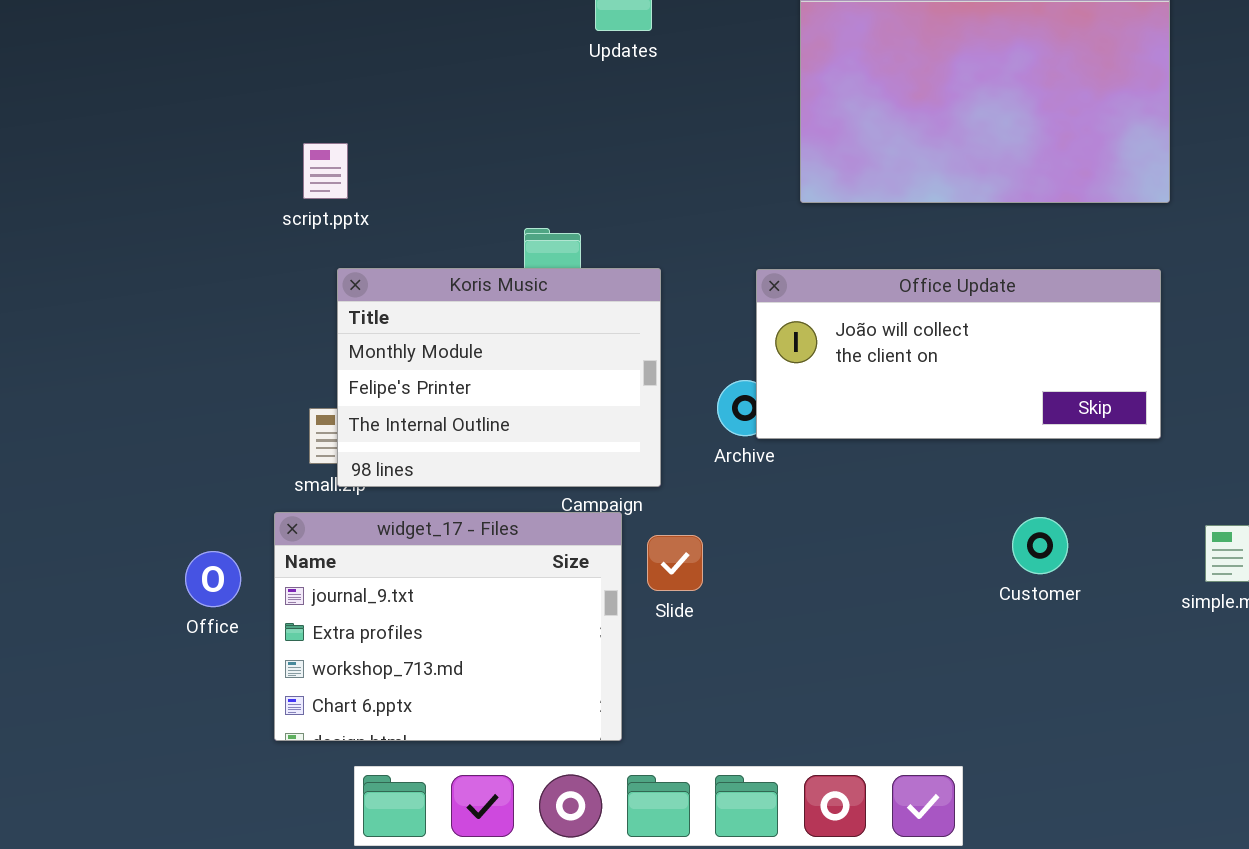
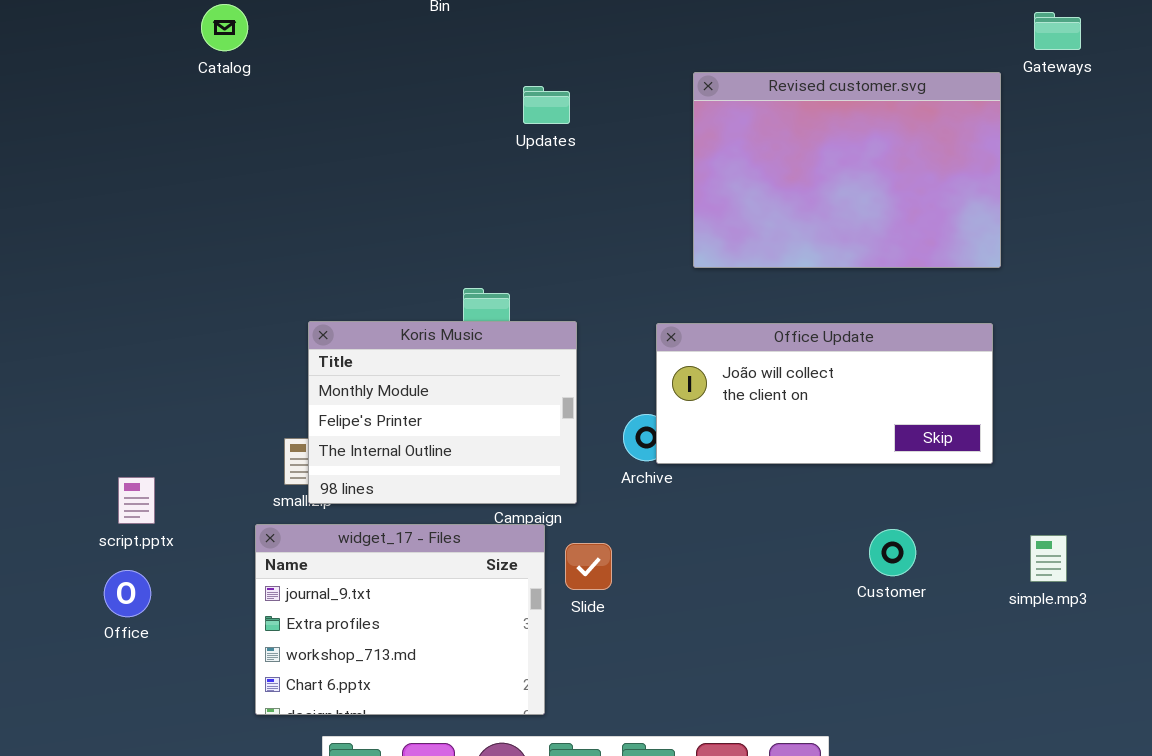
script.pptx: [303,143,348,199] -> [118,477,155,524], moved
Office: [185,551,241,607] -> [104,570,151,617], moved

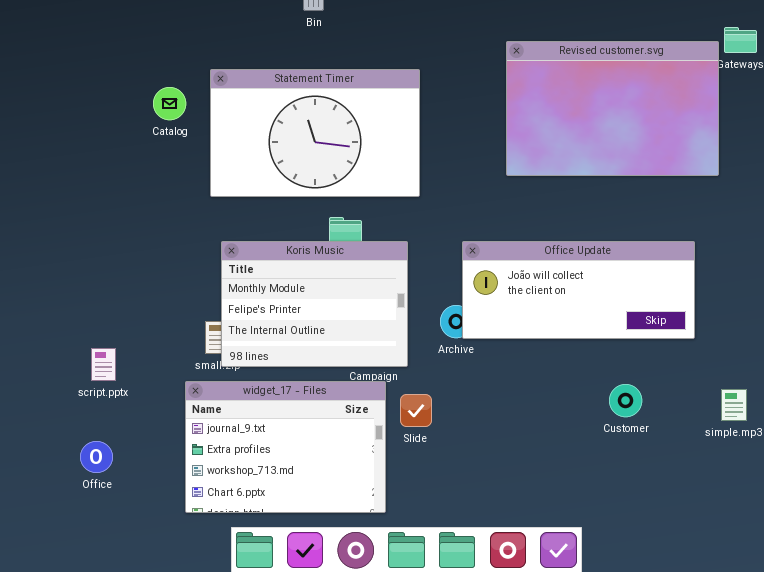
Catalog: [201,4,248,51] -> [153,87,186,120], moved
Revised customer.svg: [693,72,1001,268] -> [506,41,719,176], moved
Statement Timer: none -> [210,69,420,197], opened
Office: [104,570,151,617] -> [80,441,113,473], moved

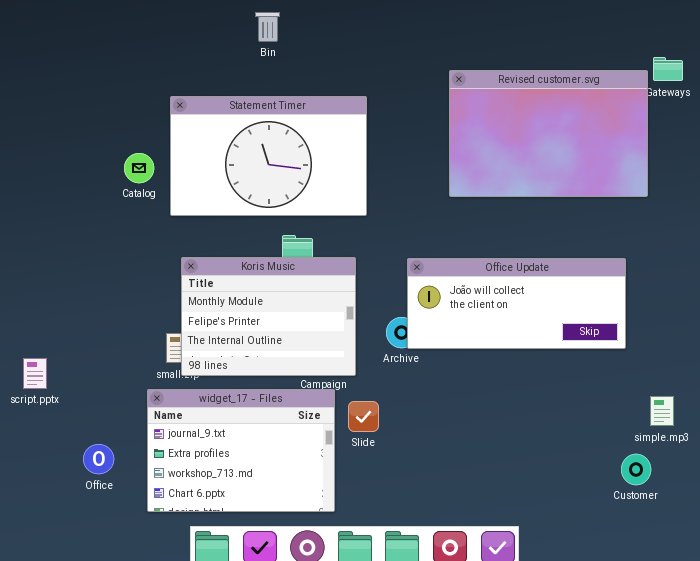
Catalog: [153,87,186,120] -> [124,153,154,183], moved
script.pptx: [91,348,116,381] -> [23,358,47,389], moved
Customer: [609,384,642,417] -> [621,454,651,485], moved
Office: [80,441,113,473] -> [83,444,114,474], moved

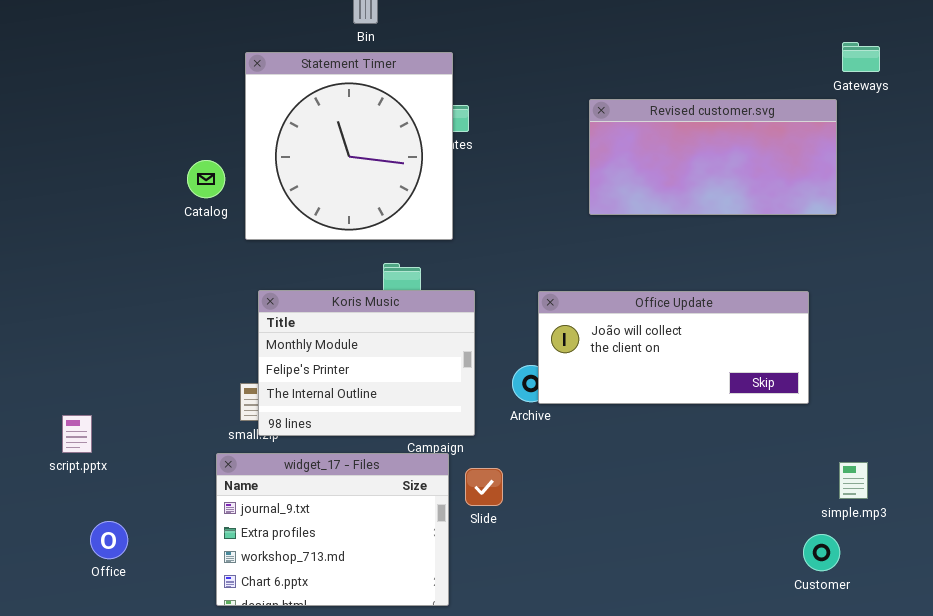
Revised customer.svg: [449,70,648,197] -> [589,99,837,215], resized
Statement Timer: [170,96,367,216] -> [245,52,453,240], resized
Office: [83,444,114,474] -> [90,521,128,559], moved

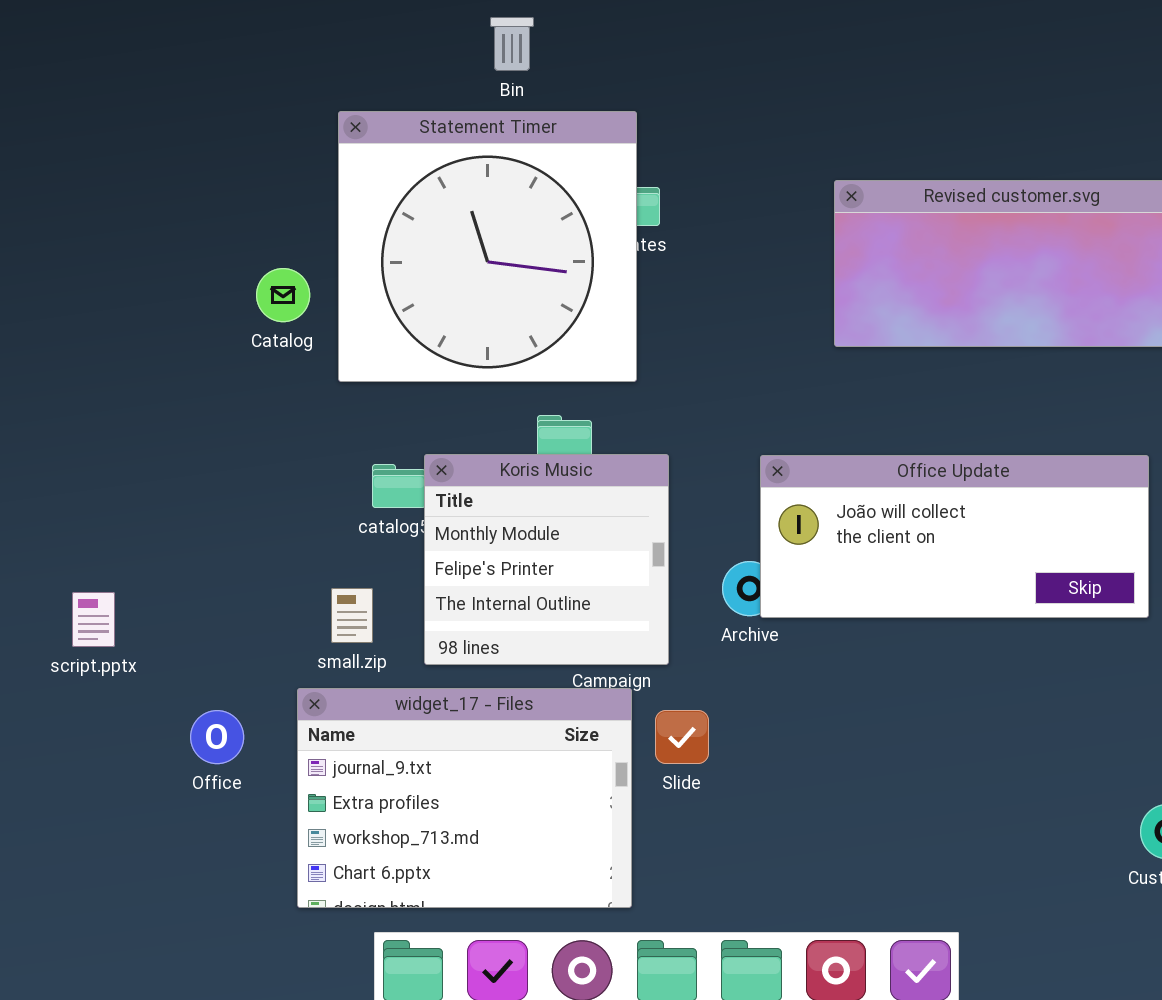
Koris Music: [258,290,475,436] -> [424,454,669,665], resized
script.pptx: [62,415,92,453] -> [72,592,115,647], moved
Office: [90,521,128,559] -> [190,710,244,764], moved

